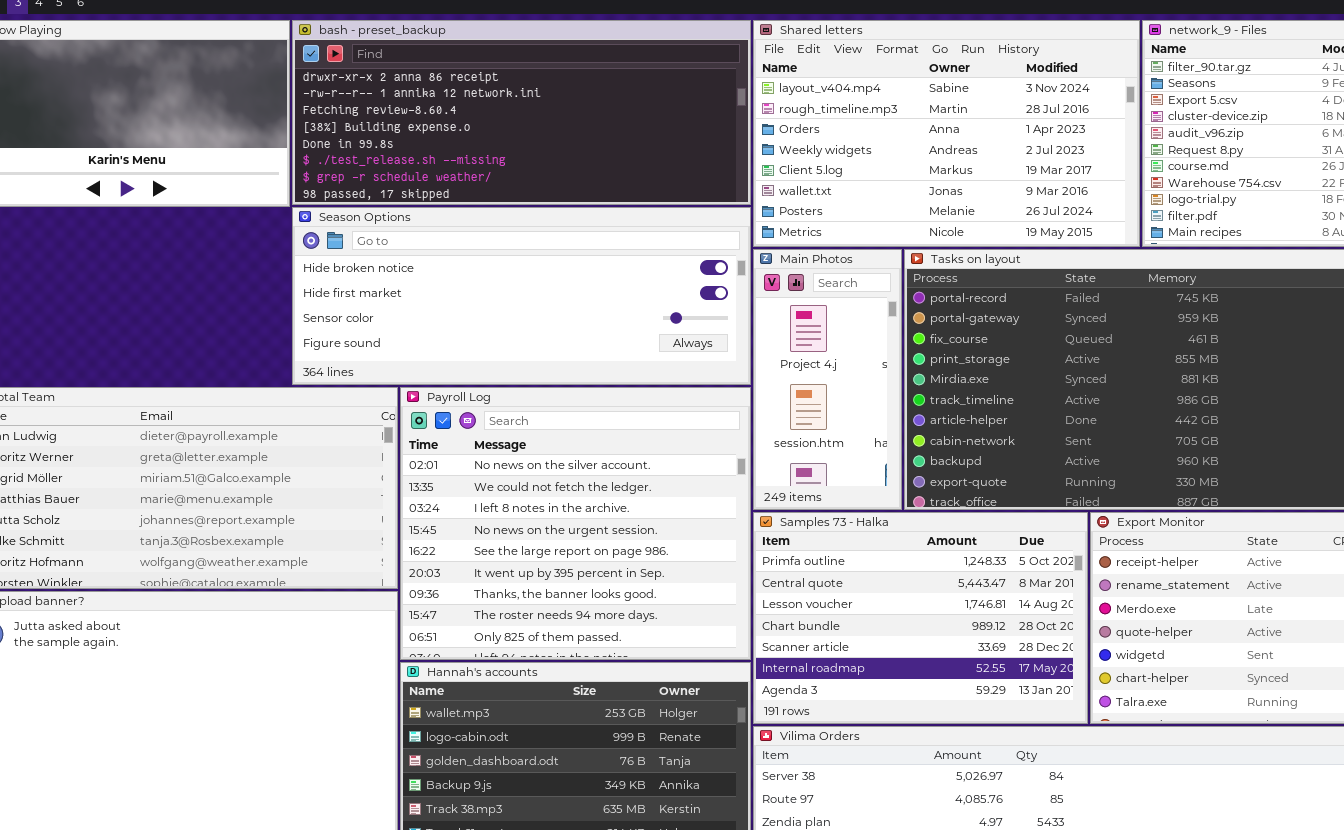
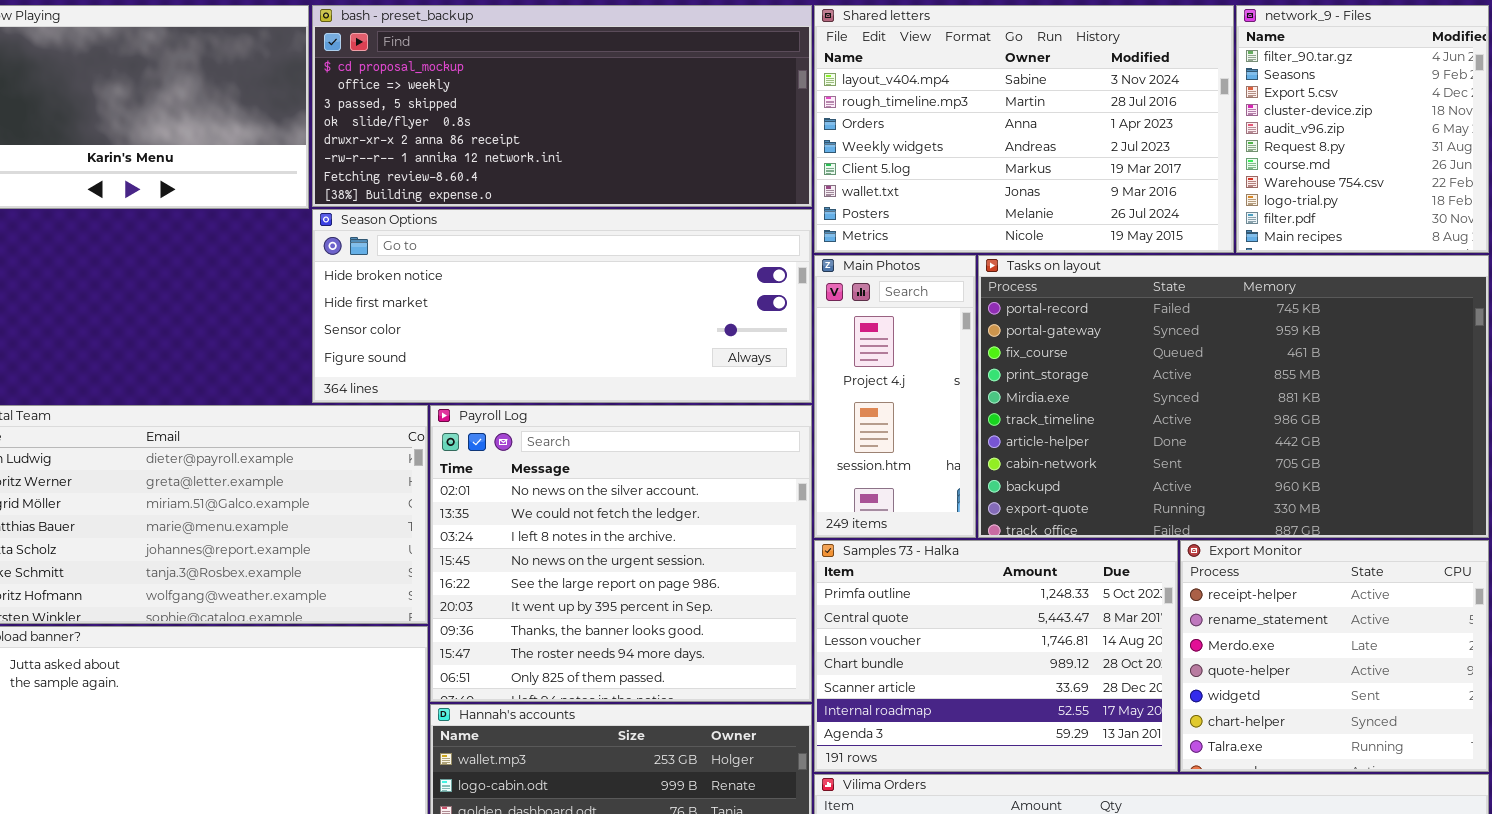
bash - preset_backup: [292,20,751,205] -> [312,5,812,207], scrolled up 4 rows

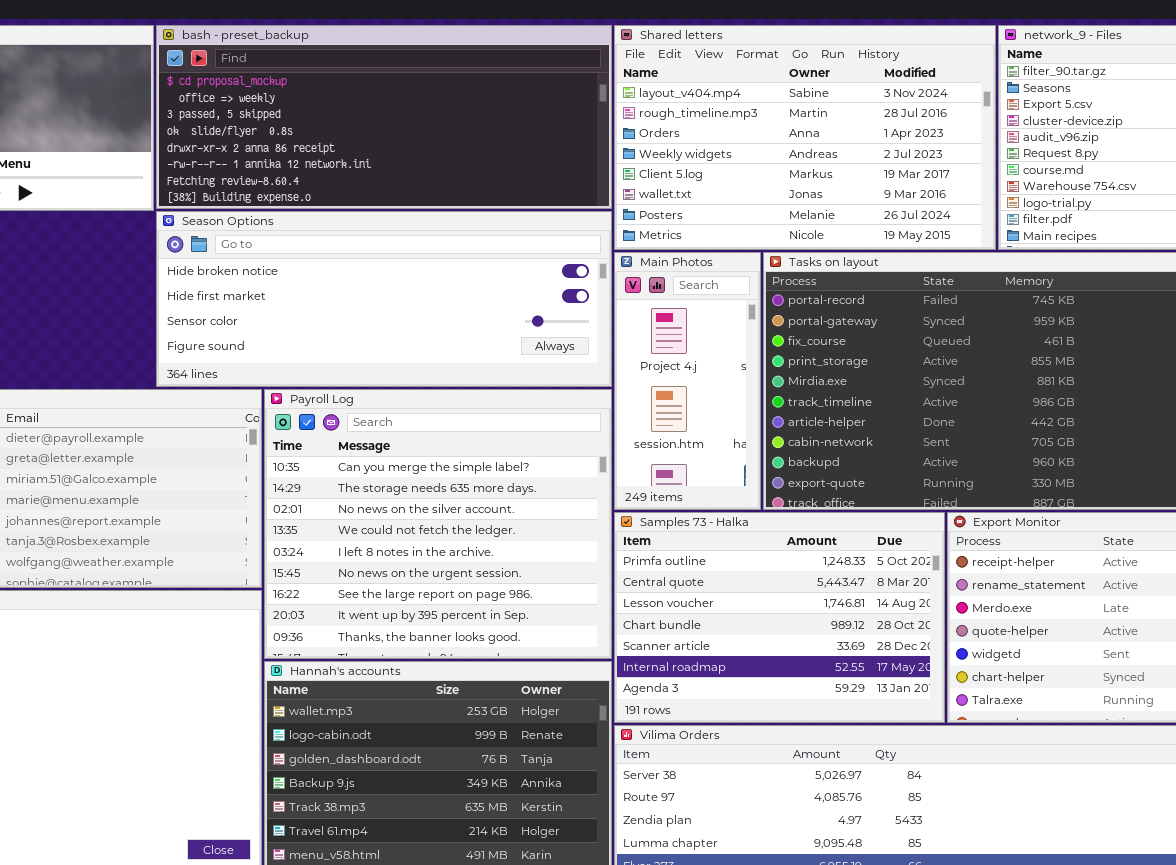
Payroll Log: [430,405,812,702] -> [264,389,612,659], scrolled up 2 rows

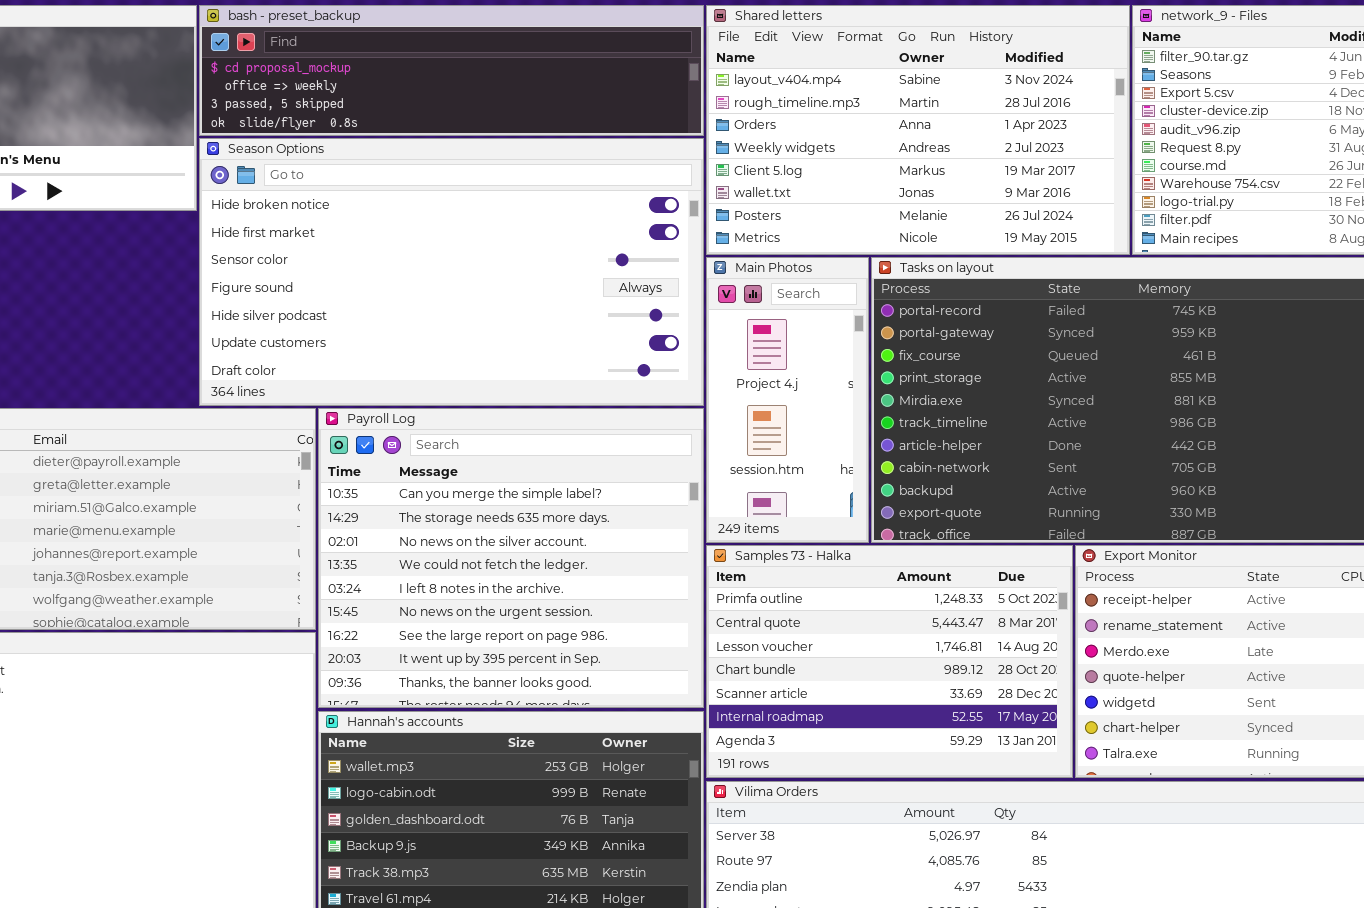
bash - preset_backup: [156,25,612,209] -> [199,5,704,136], resized
Season Options: [156,211,612,387] -> [199,138,704,406], resized

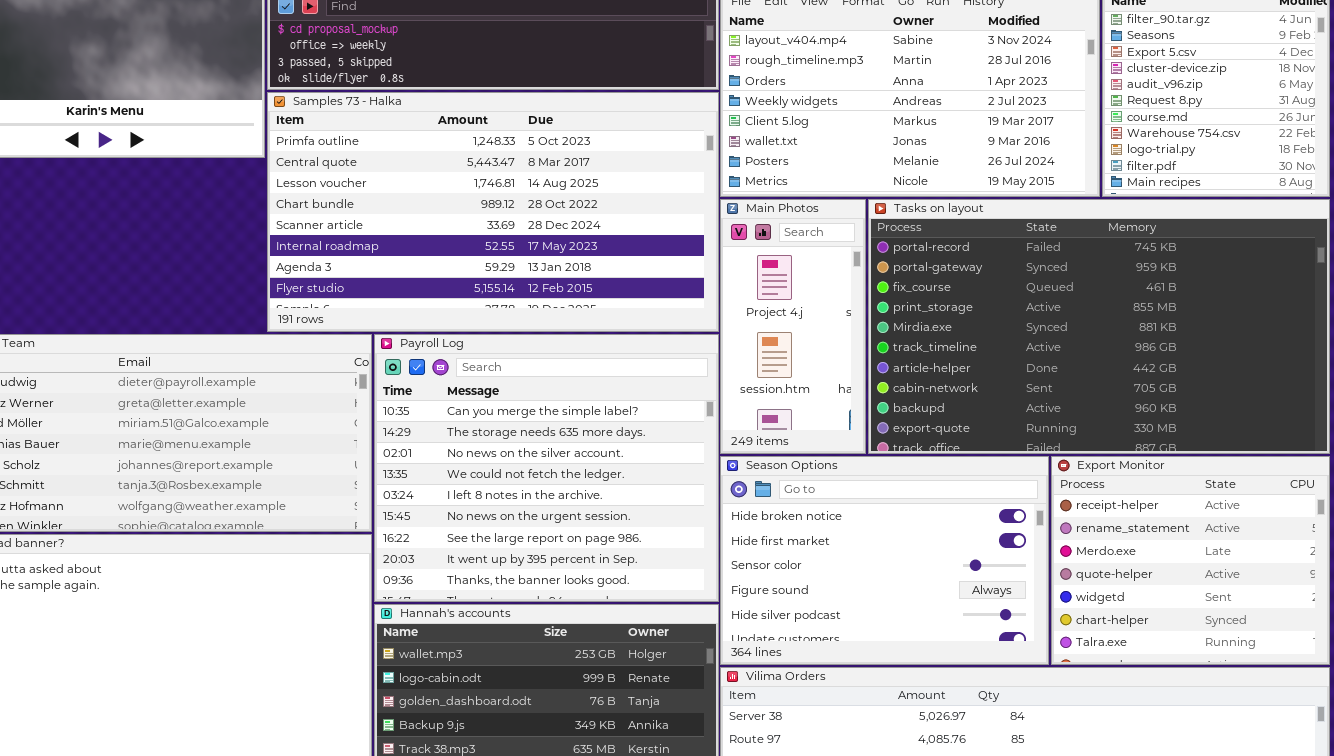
Season Options: [199,138,704,406] -> [720,456,1049,665], moved, resized
Samples 73 - Halka: [706,545,1073,778] -> [267,92,719,332], moved, resized

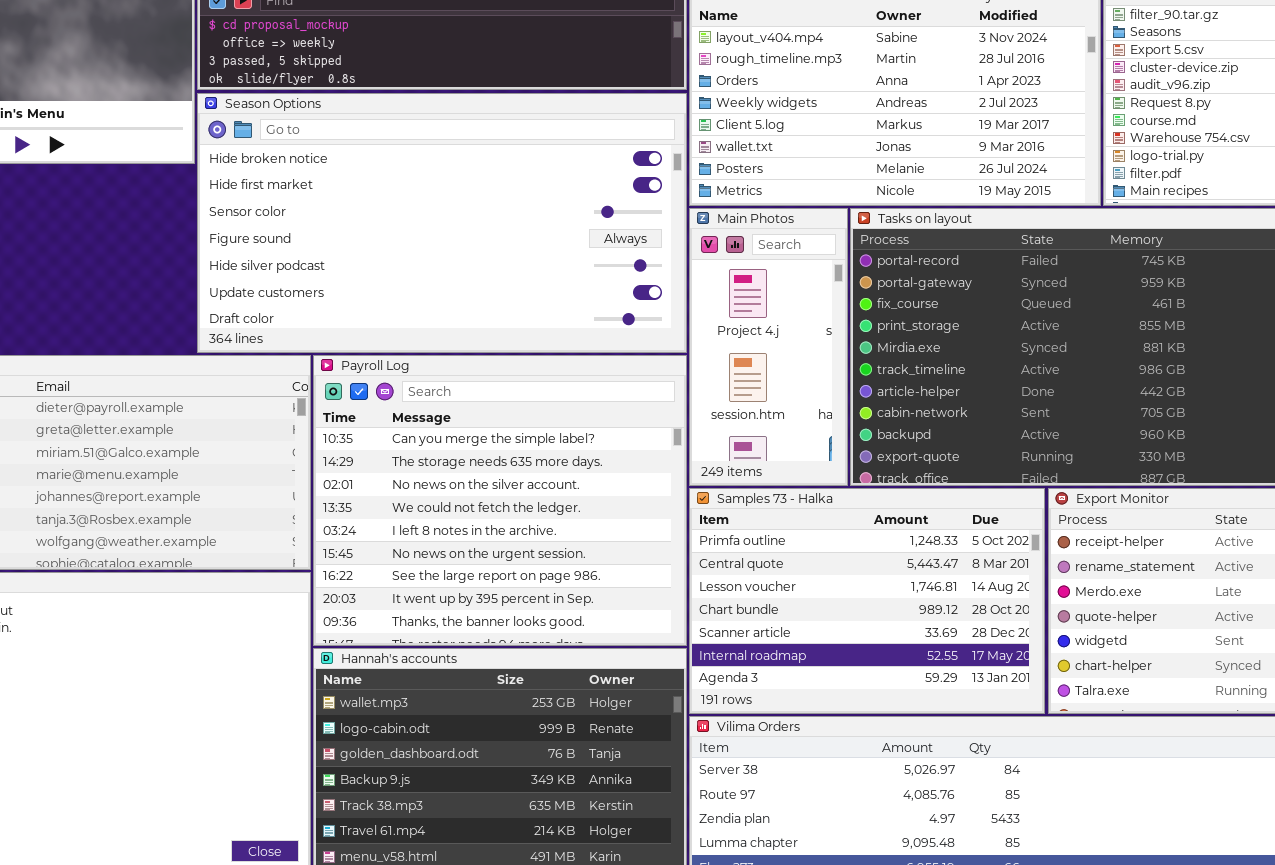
Samples 73 - Halka: [267,92,719,332] -> [689,488,1045,714], moved, resized
Season Options: [720,456,1049,665] -> [197,93,687,353], moved, resized

